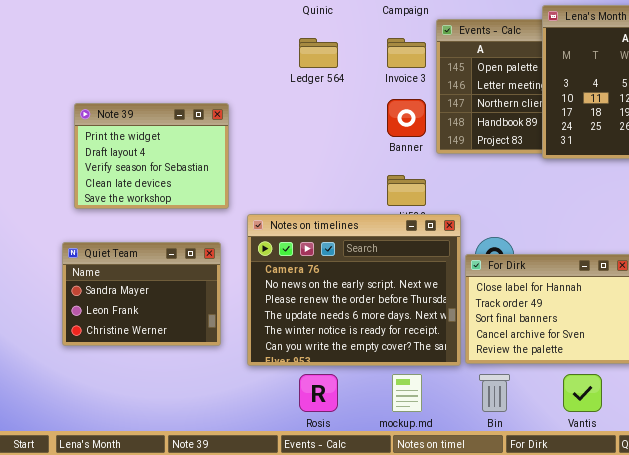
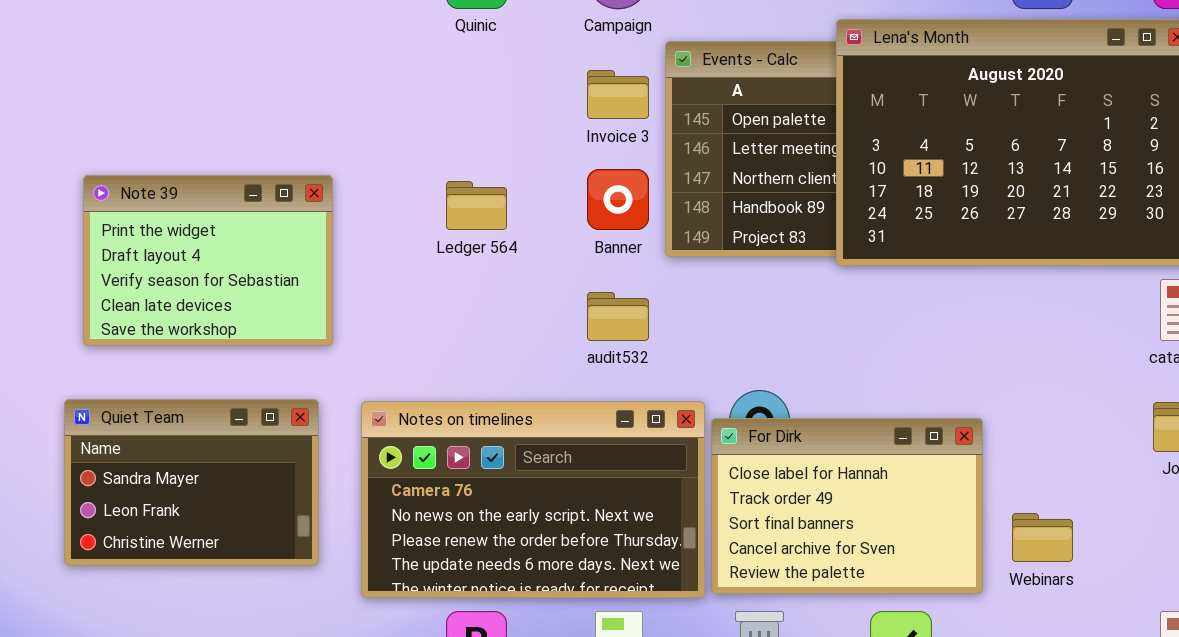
Ledger 564: [299,38,338,68] -> [446,181,507,230], moved
Notes on timelines: [247,214,461,366] -> [361,401,705,598], resized

